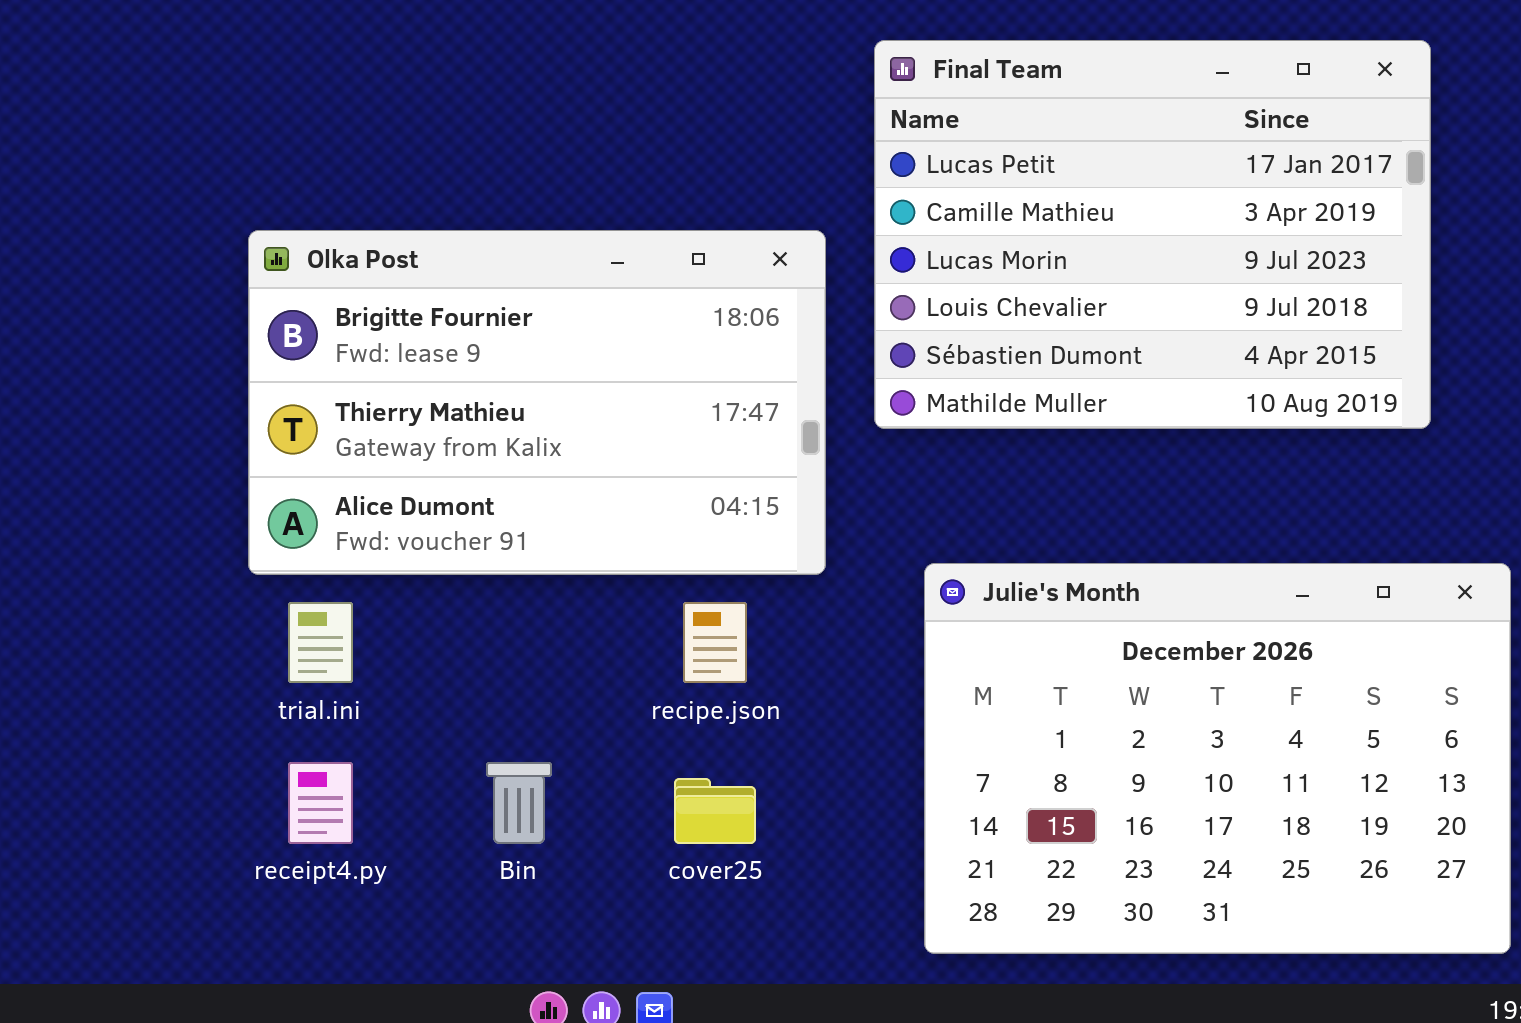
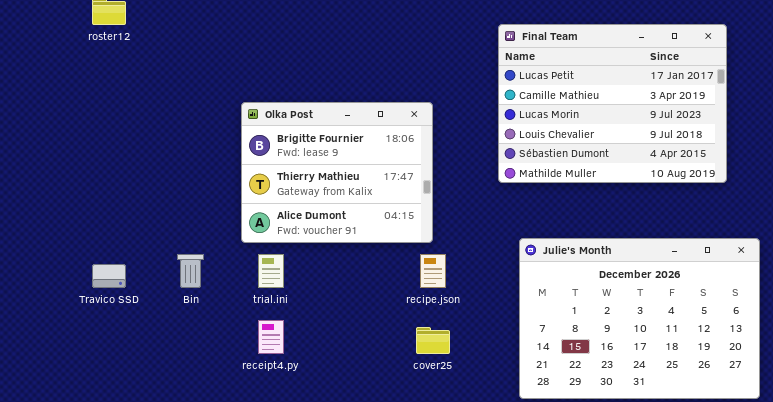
Olka Post: [248,230,826,575] -> [241,102,433,243], resized
Bin: [486,762,552,844] -> [177,254,204,288], moved

